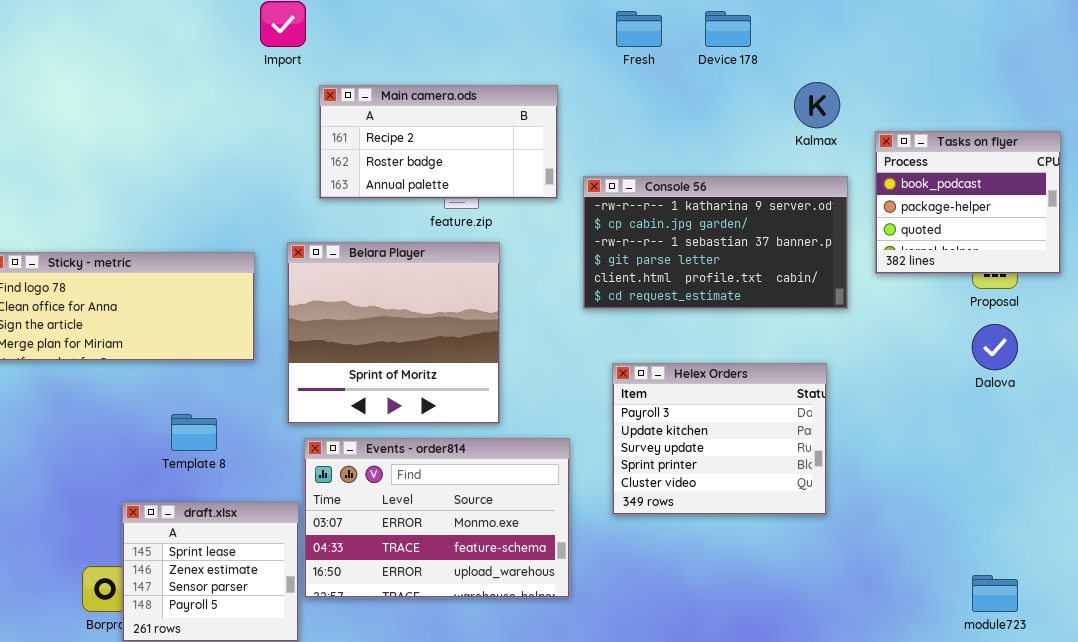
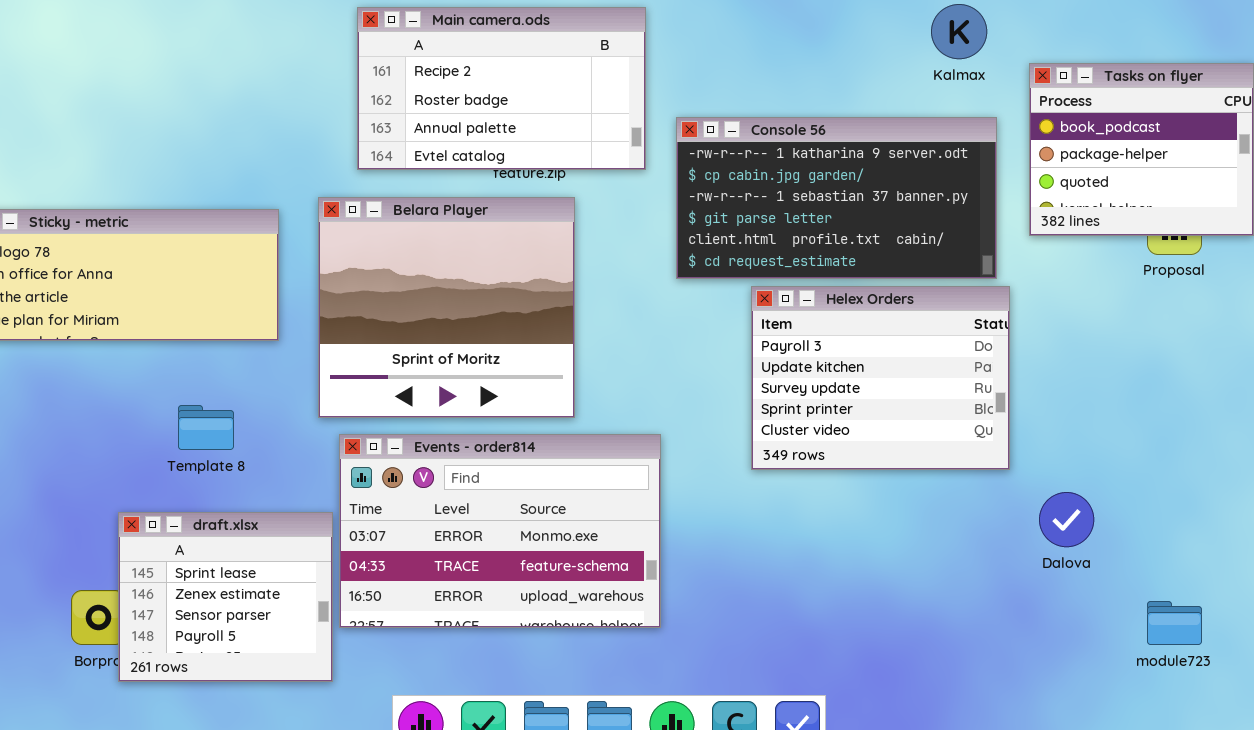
Main camera.ods: [319,85,558,199] -> [357,7,646,170], resized
Dalova: [972,324,1018,370] -> [1039,492,1094,547], moved
Helex Orders: [612,363,827,515] -> [751,286,1010,470], moved

